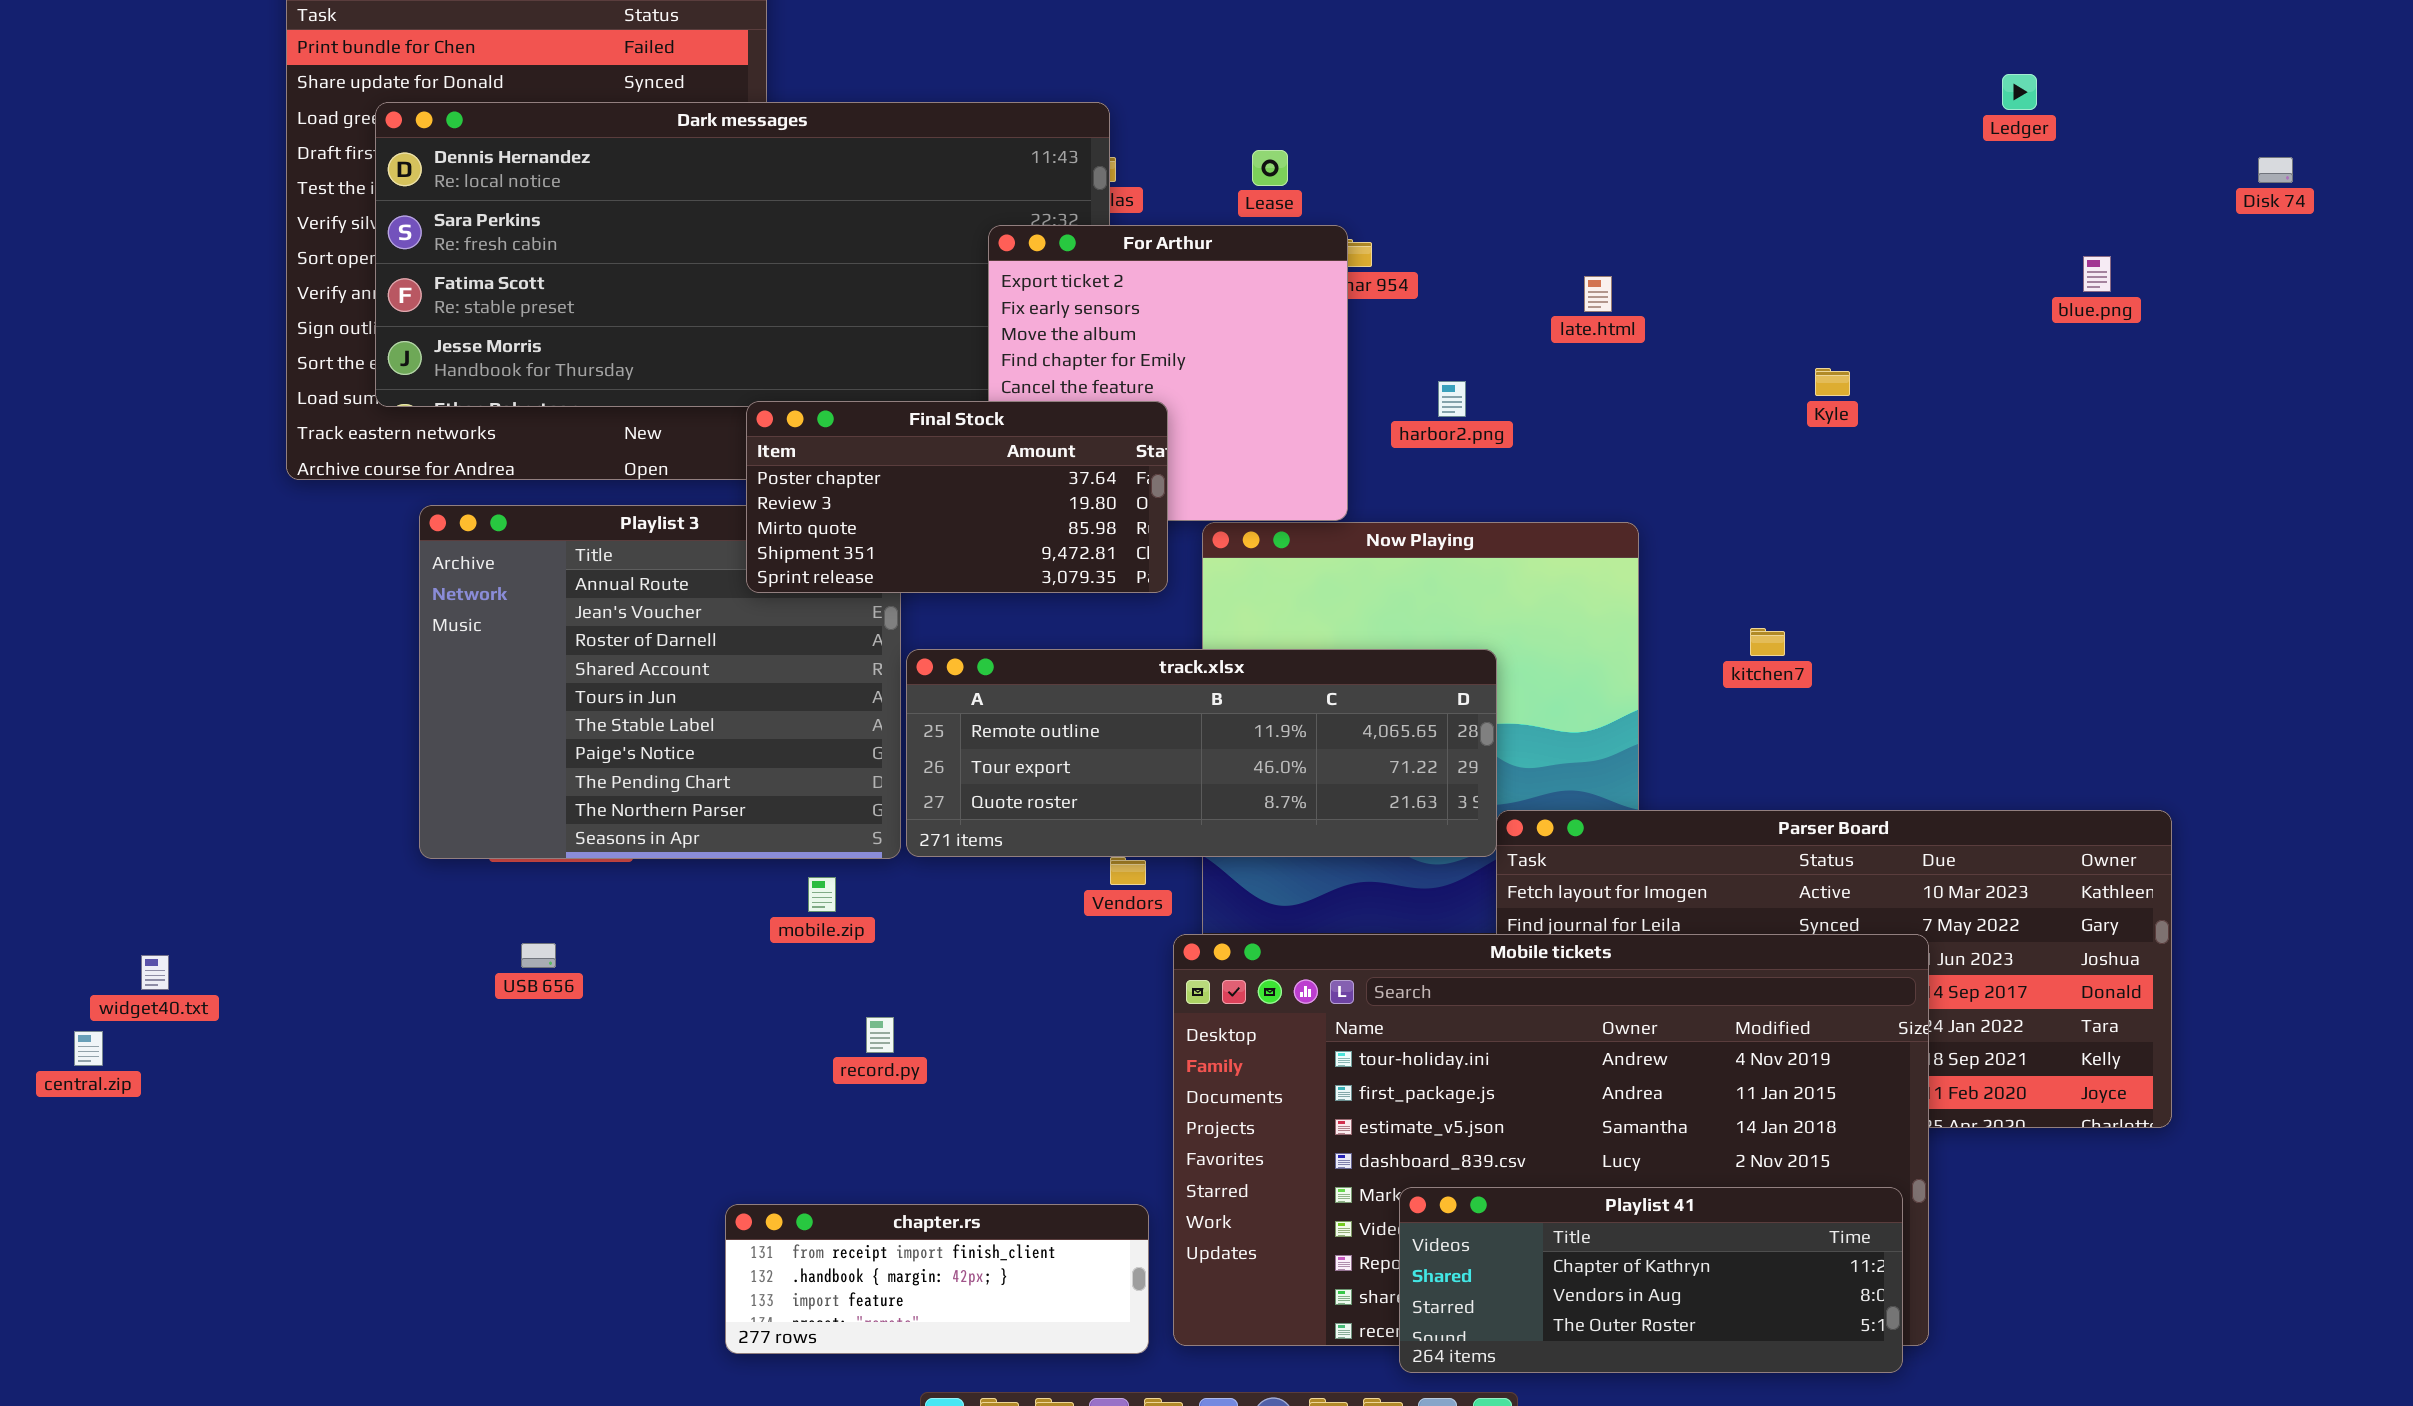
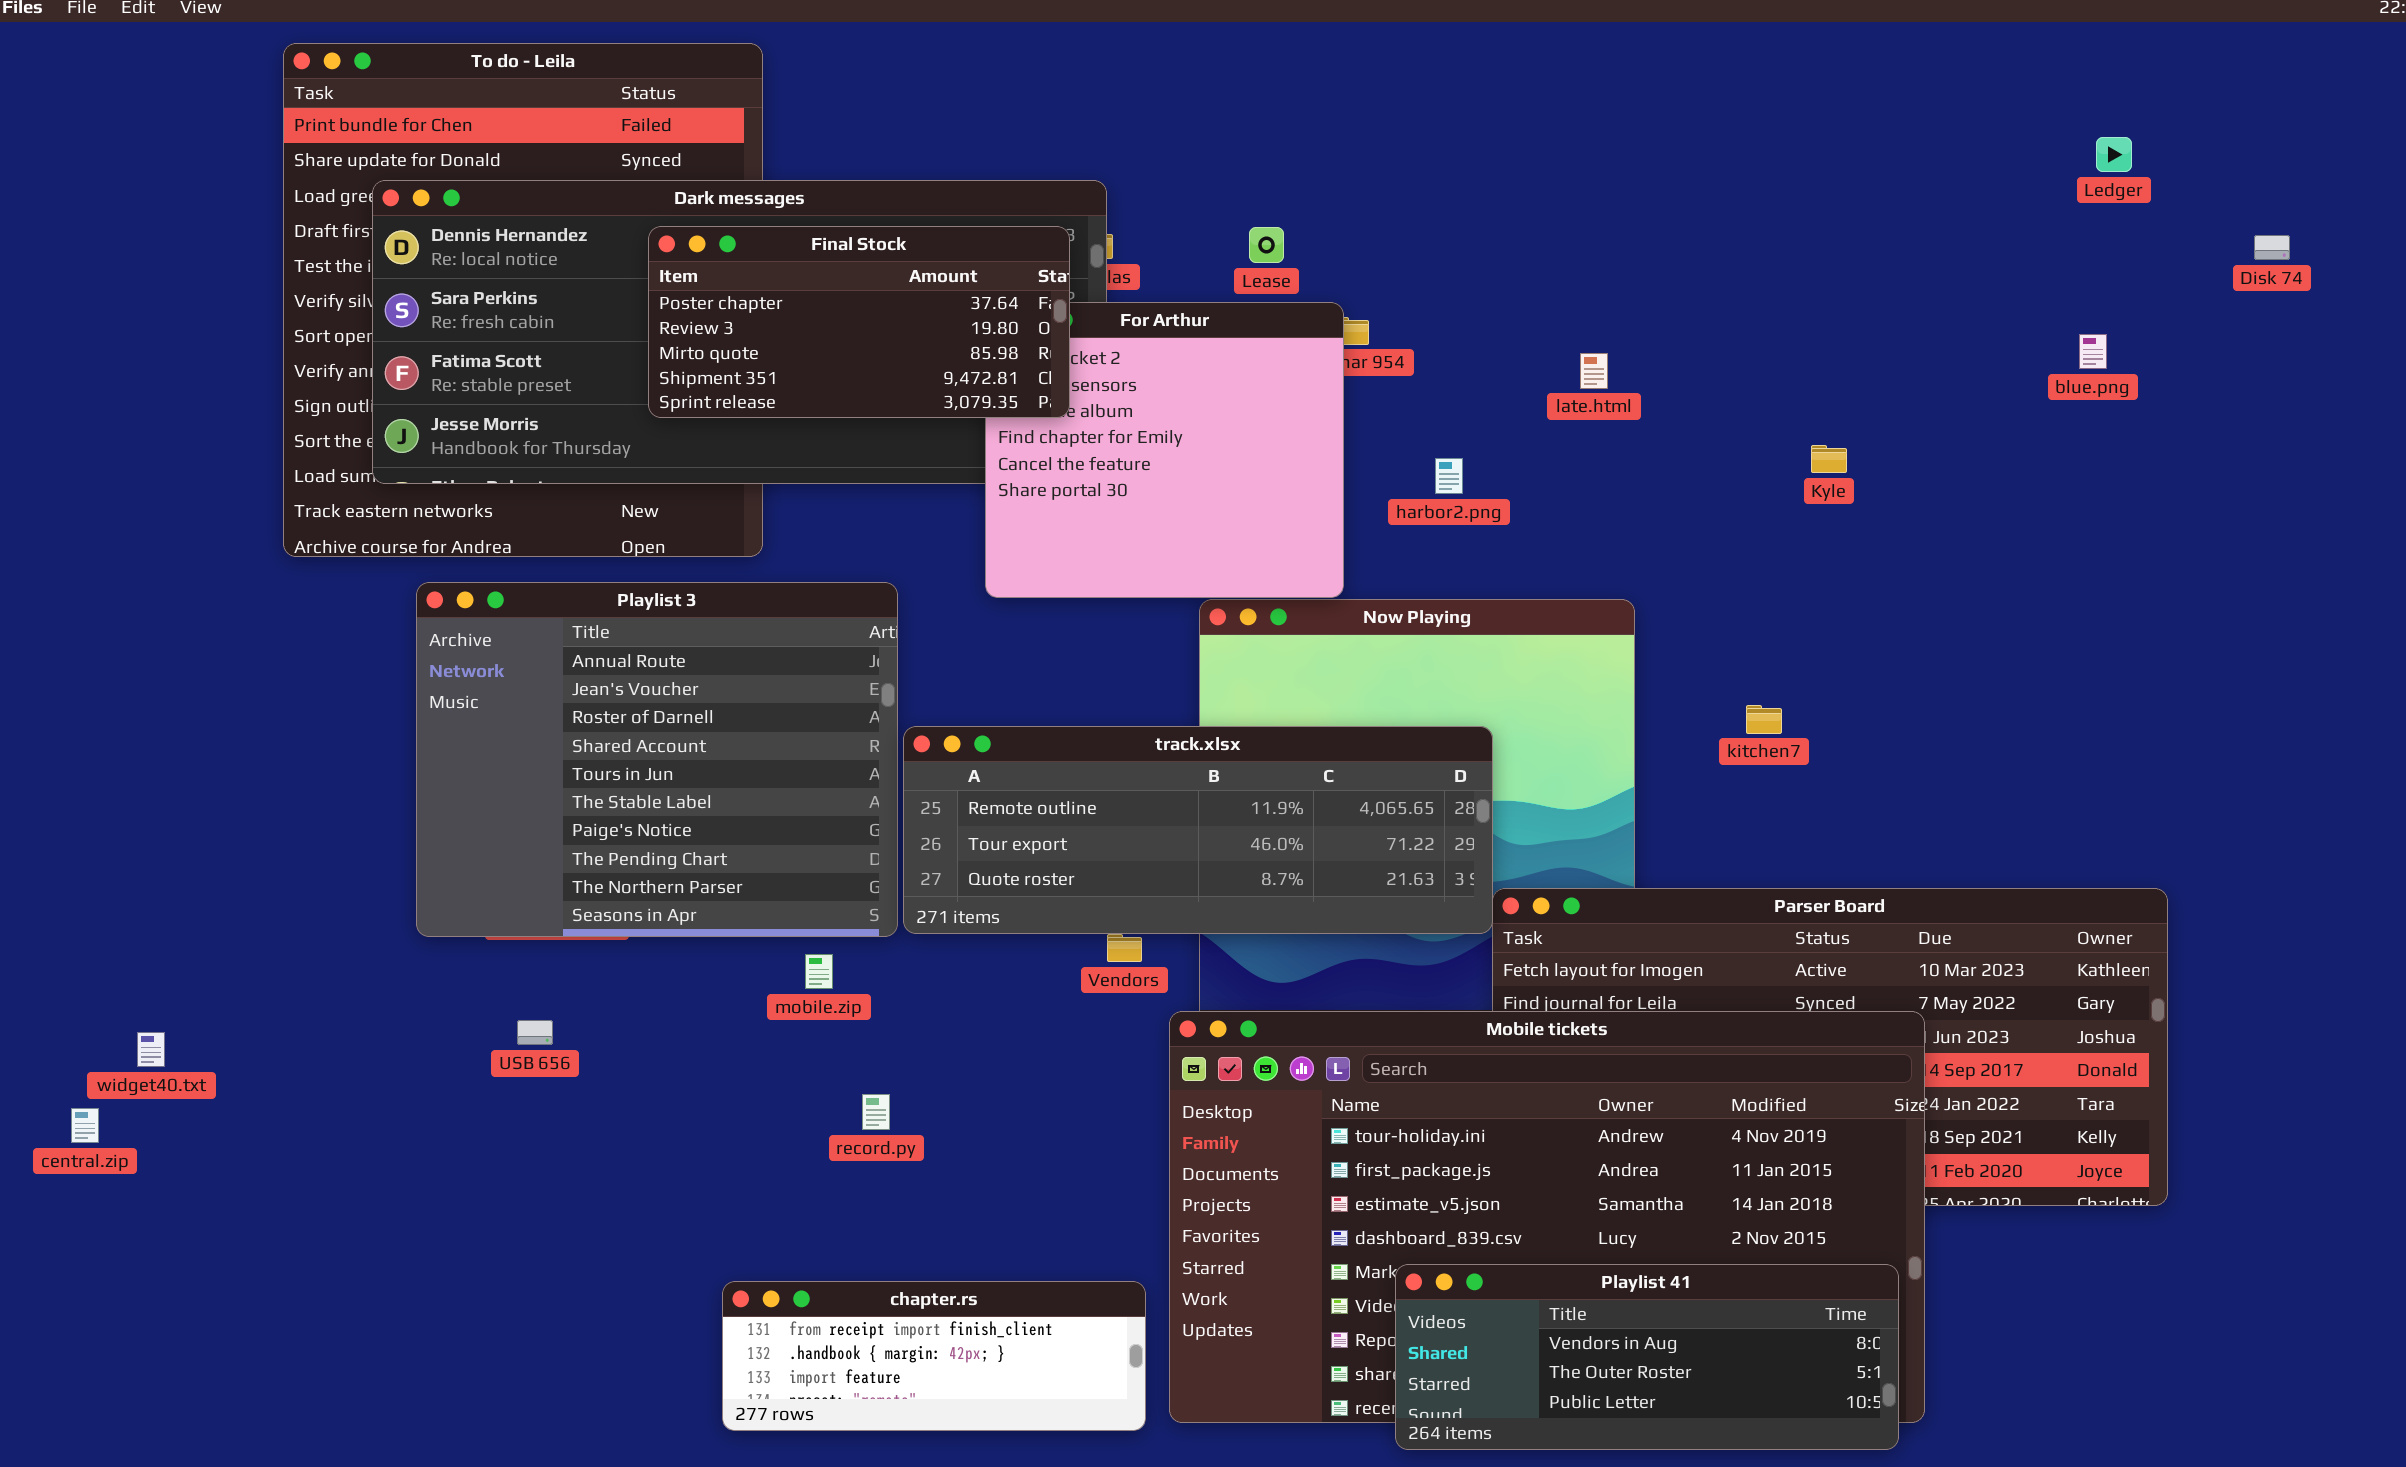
Ledger: [2002,74,2037,110] -> [2096,137,2132,172], moved
Final Stock: [746,401,1168,593] -> [648,226,1070,418], moved
Playlist 41: [1399,1187,1903,1373] -> [1395,1264,1899,1450], scrolled down 1 row

